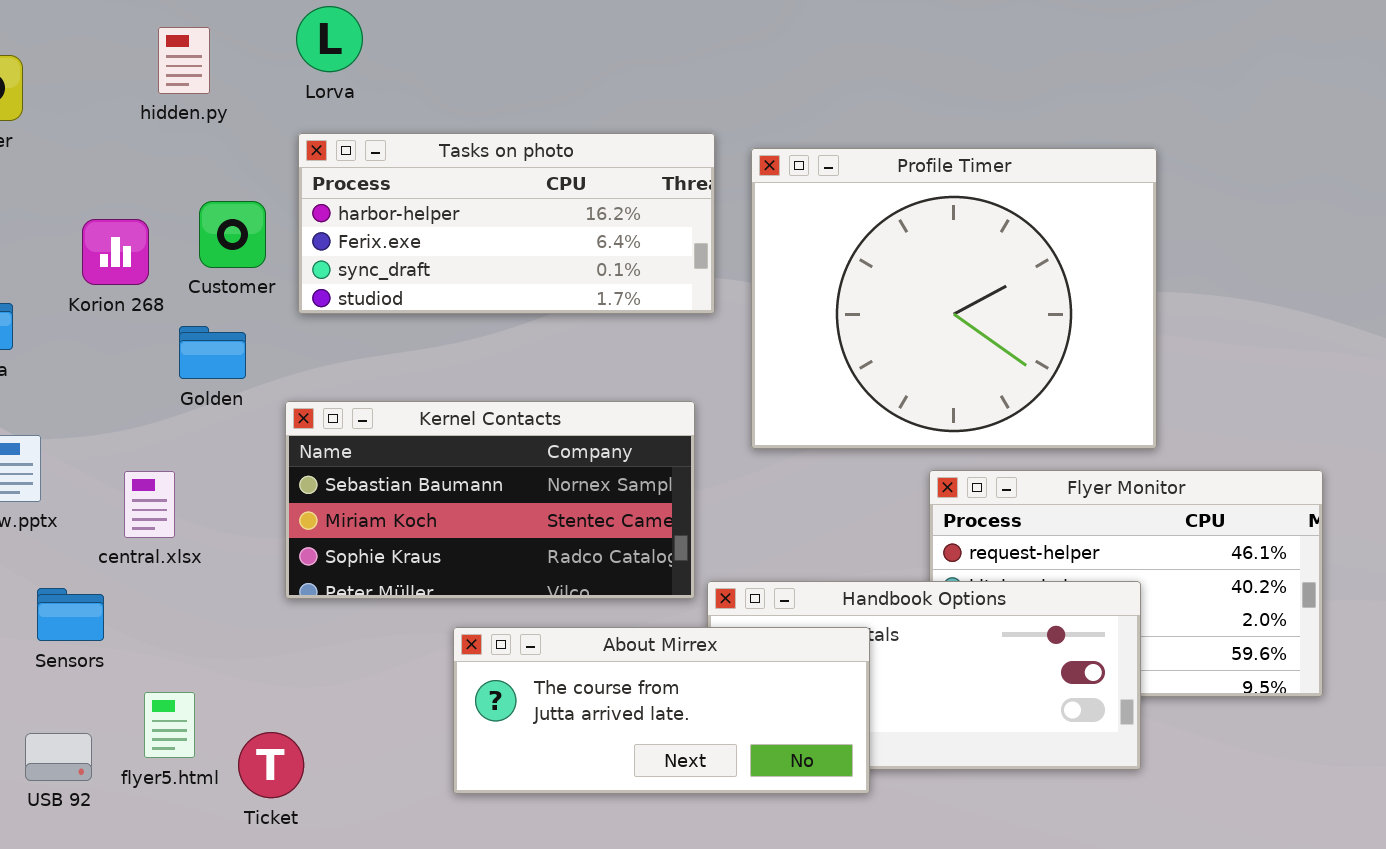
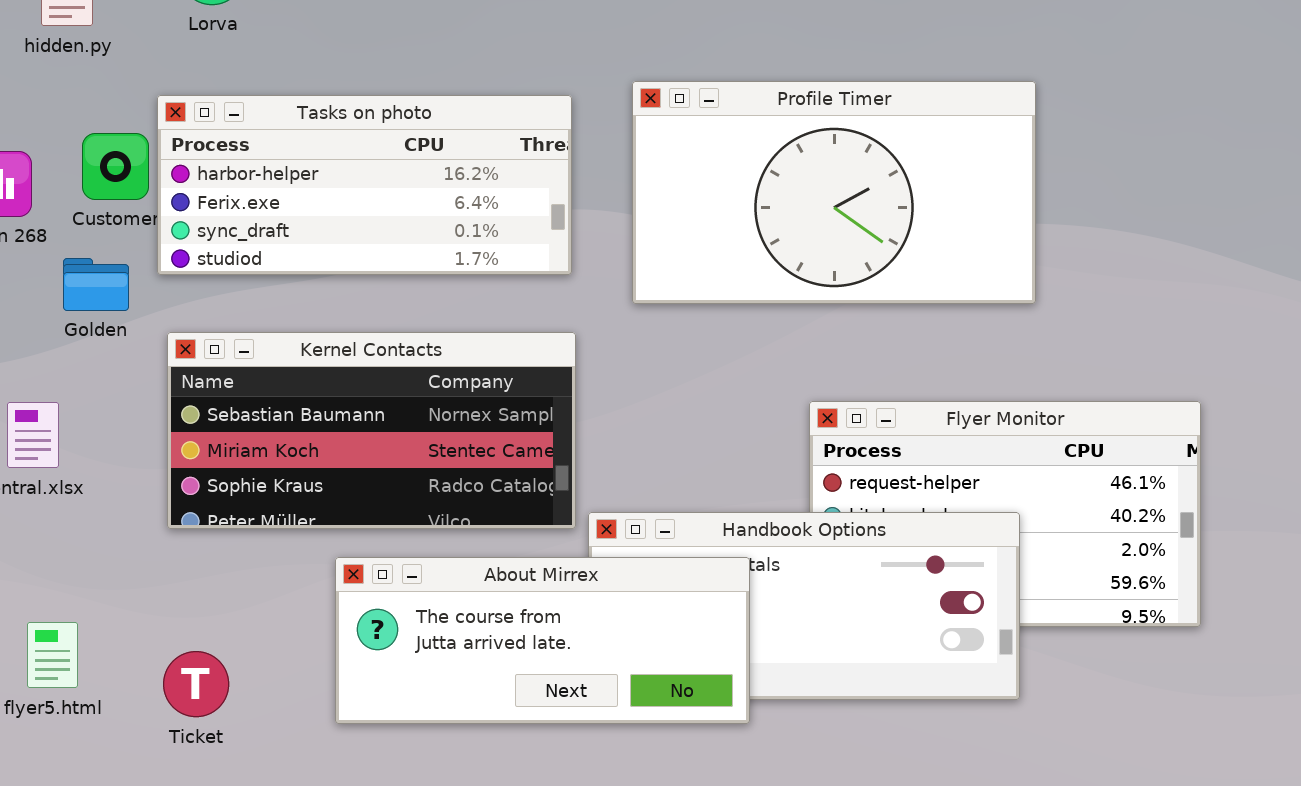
Tasks on photo: [298,133,715,314] -> [157,95,572,275], moved
Profile Timer: [751,148,1157,449] -> [632,81,1036,304], resized
Ticket: [238,732,304,798] -> [163,651,229,717], moved

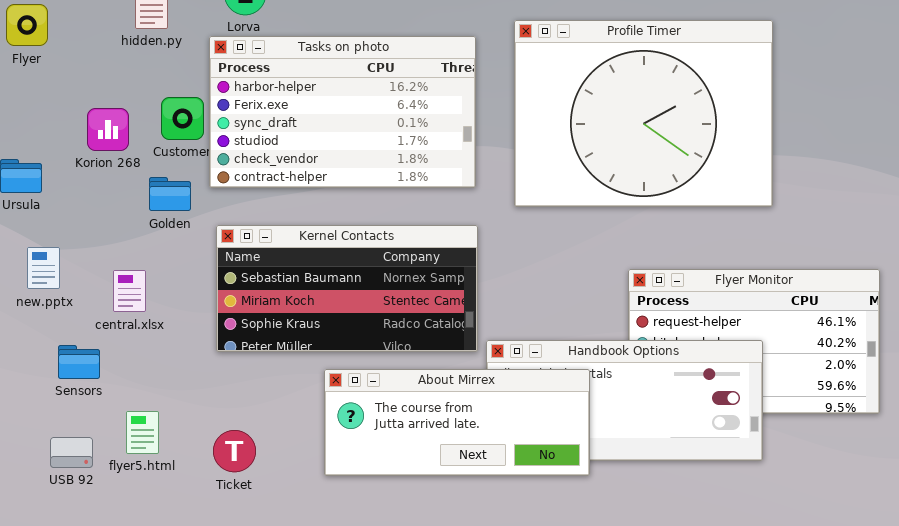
Profile Timer: [632,81,1036,304] -> [514,20,773,207], resized
Tasks on photo: [157,95,572,275] -> [209,36,476,188], resized

